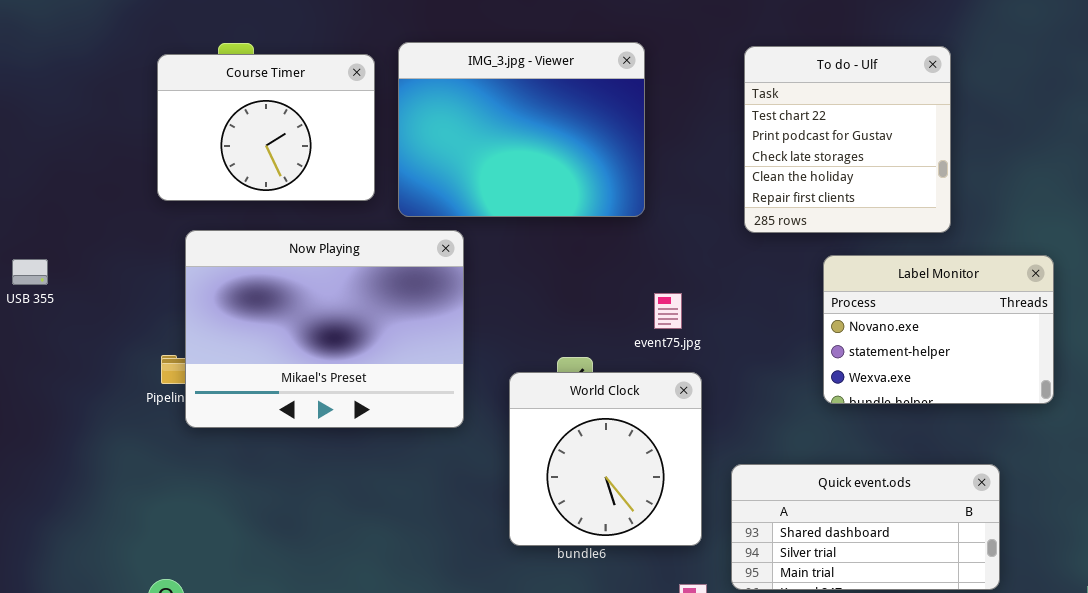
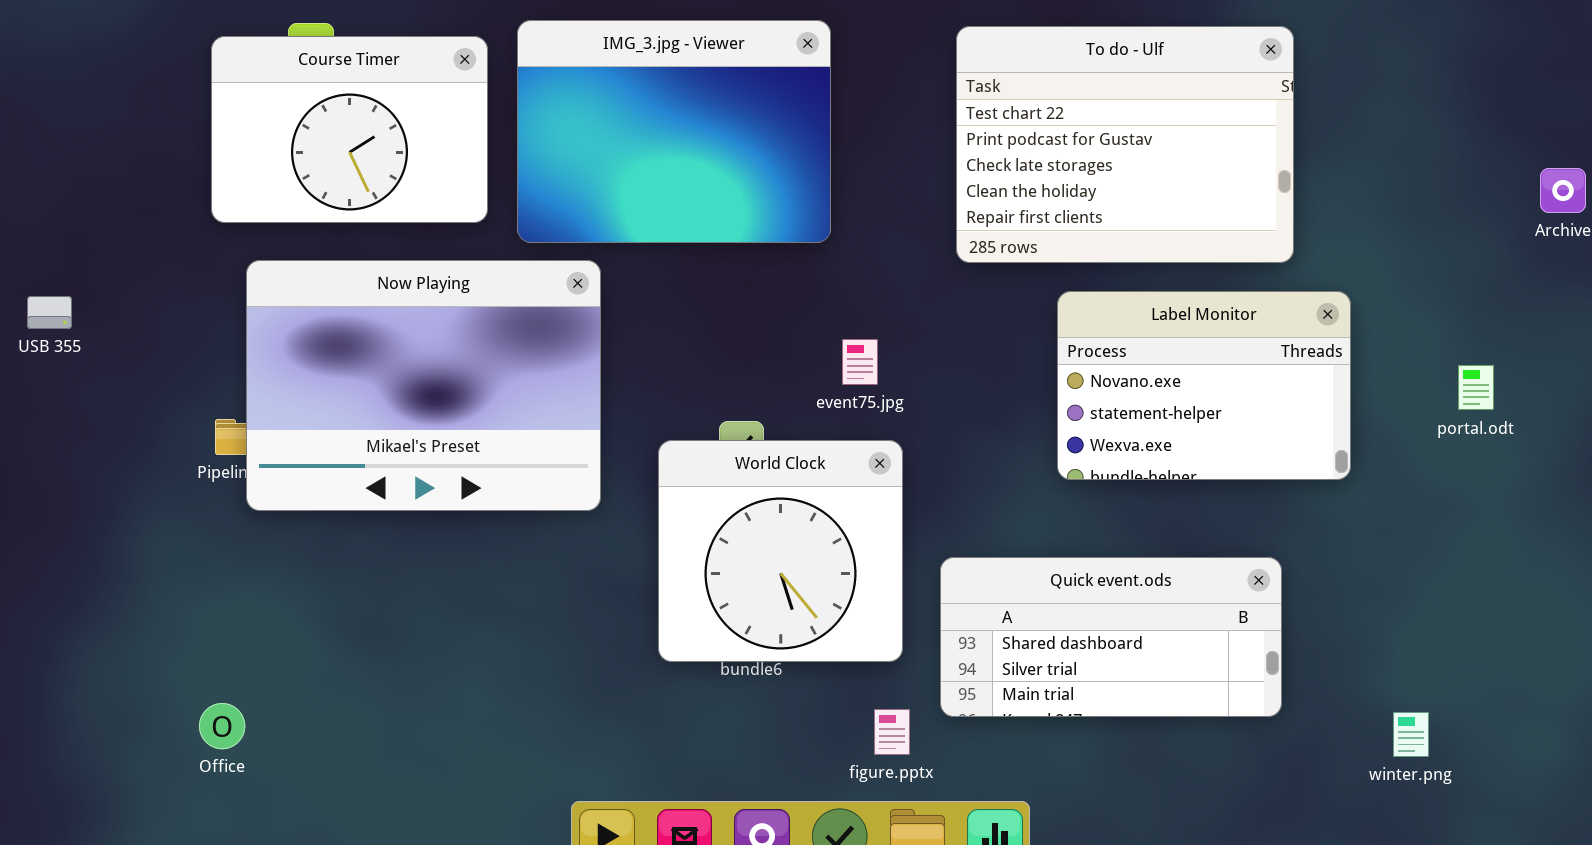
To do - Ulf: [744,46,951,233] -> [956,26,1294,263], resized

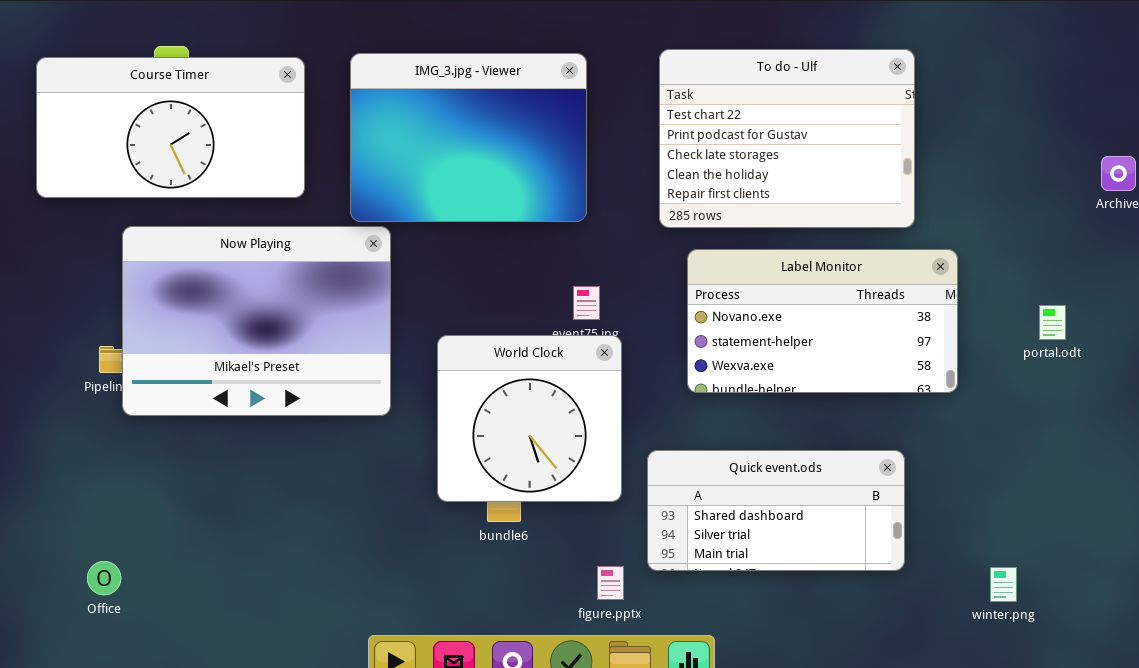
IMG_3.jpg - Viewer: [517,20,831,243] -> [350,53,587,222], moved
Course Timer: [211,36,488,223] -> [36,57,305,198], resized
Label Monitor: [1057,291,1351,480] -> [687,249,958,393], resized
World Clock: [658,440,903,662] -> [437,335,622,502], moved

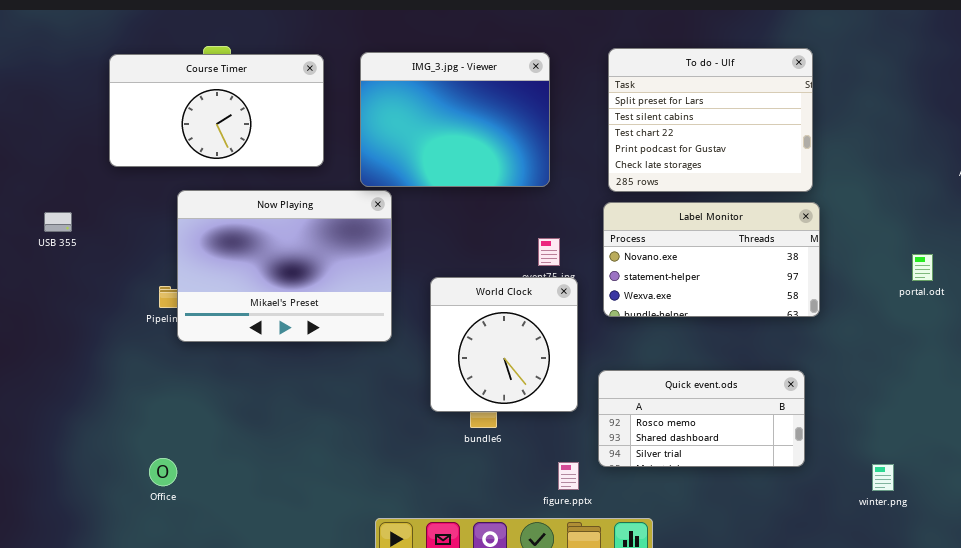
To do - Ulf: [659,49,915,228] -> [608,48,813,192], scrolled up 2 rows
Label Monitor: [687,249,958,393] -> [603,202,820,317], moved
Quick event.ods: [647,450,905,571] -> [598,370,805,467], scrolled up 1 row

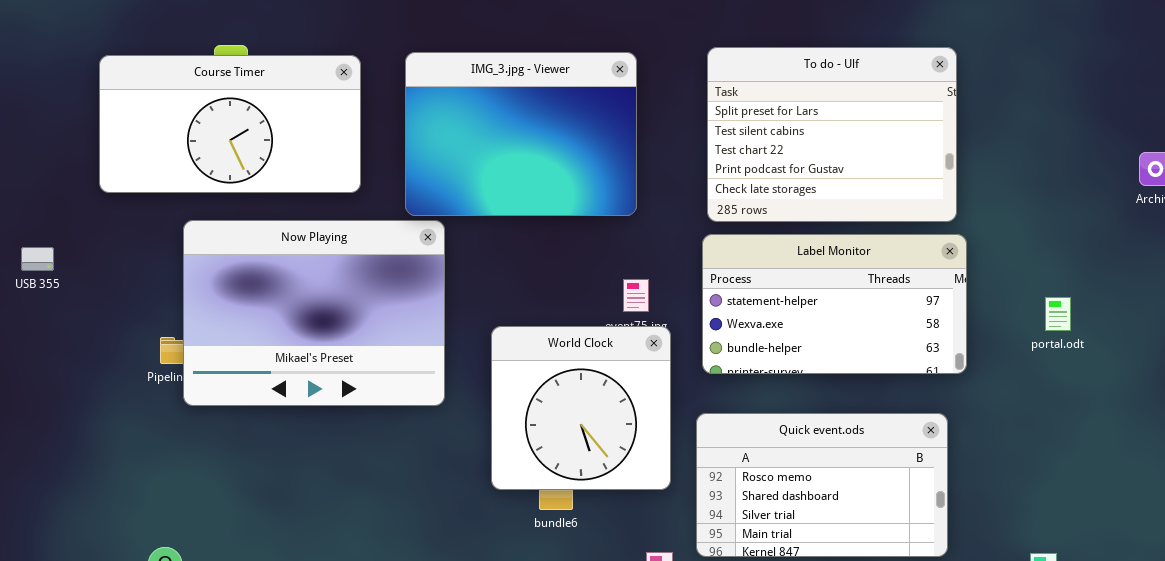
Label Monitor: [603,202,820,317] -> [702,234,967,374], scrolled down 1 row
portal.odt: [912,254,933,281] -> [1045,297,1071,331], moved
Quick event.ods: [598,370,805,467] -> [696,413,948,557], resized

